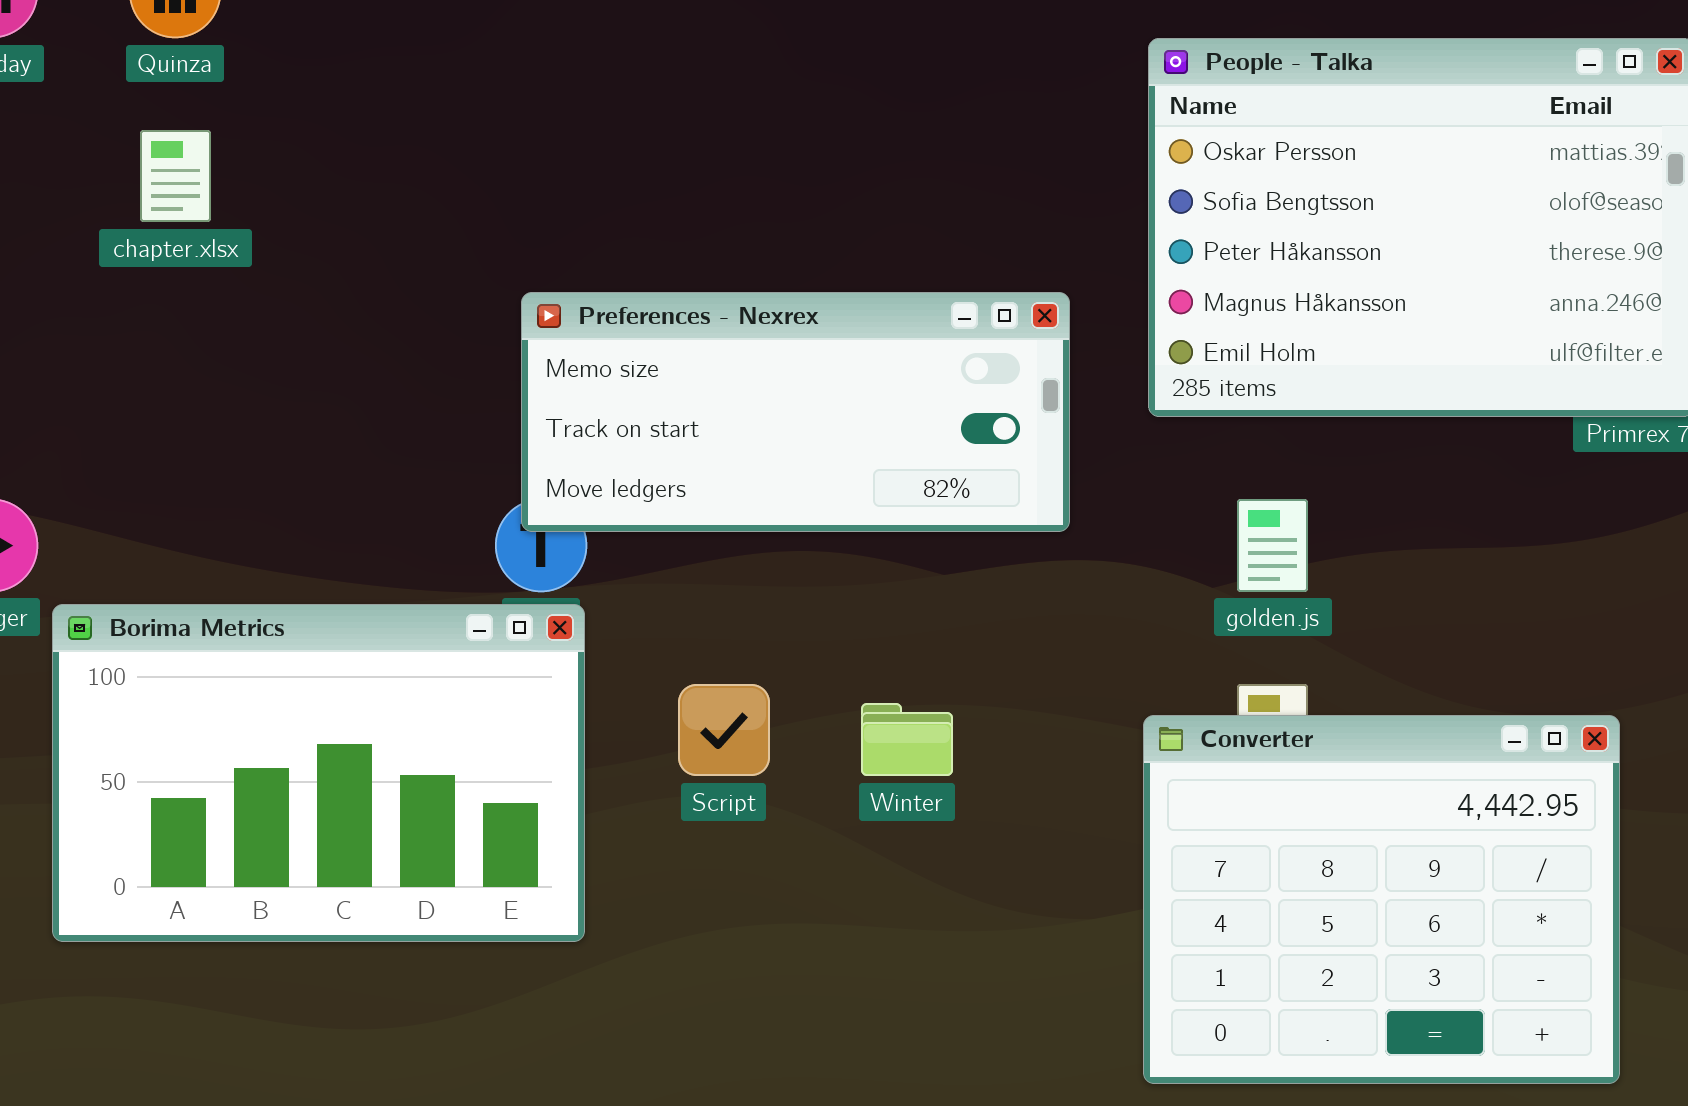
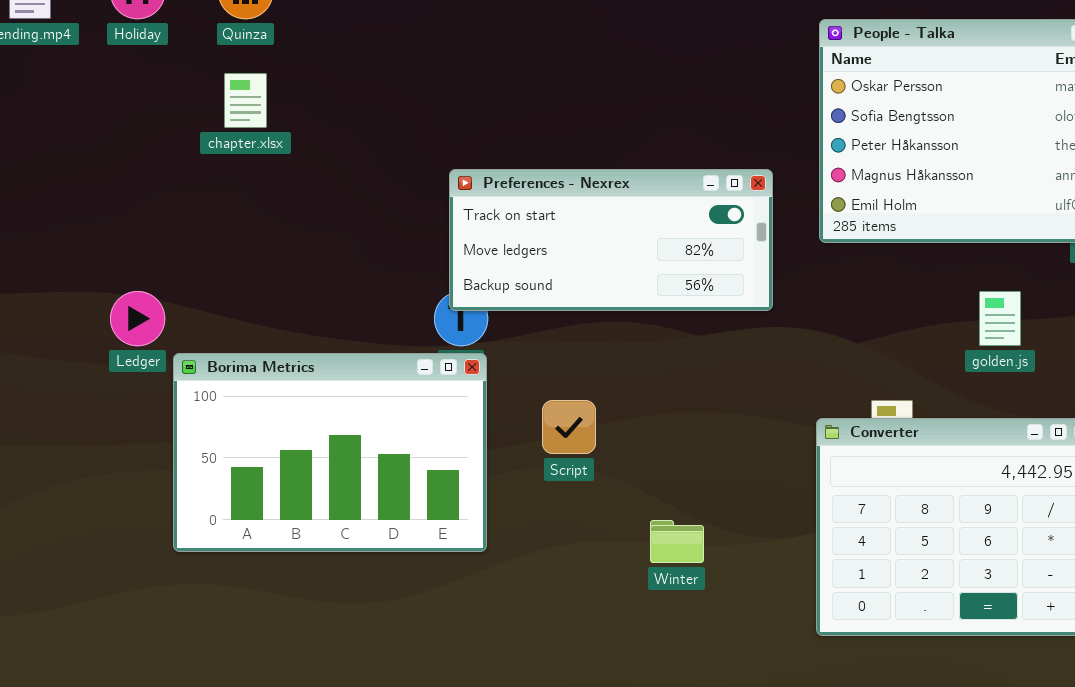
Preferences - Nexrex: [521,292,1070,532] -> [449,169,773,311], scrolled down 1 row
golden.js: [1237,499,1308,592] -> [979,291,1021,346], moved
Winter: [861,703,953,776] -> [650,520,704,563], moved

